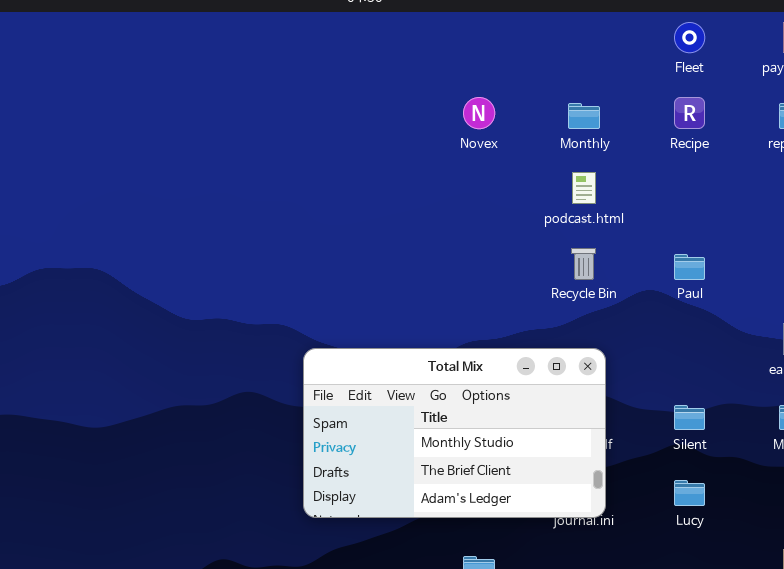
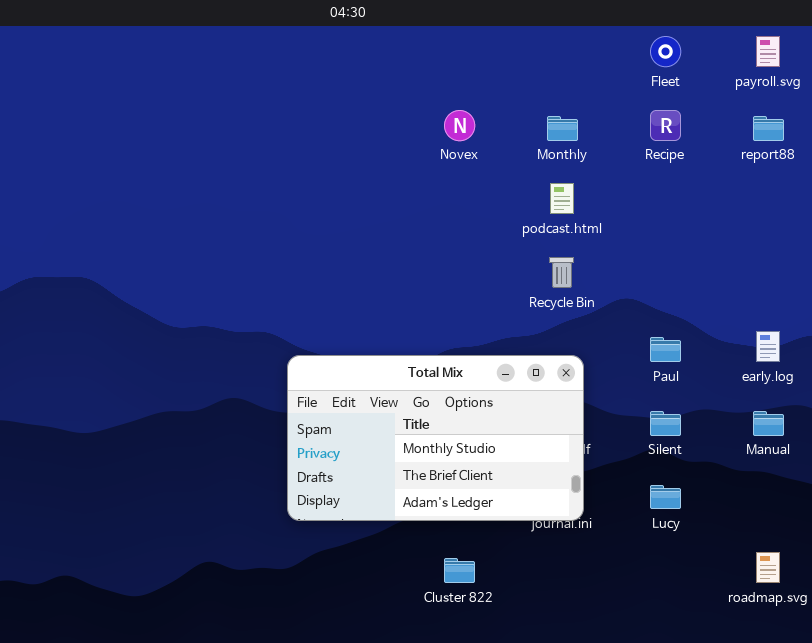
Paul: [674,254,705,280] -> [650,337,681,362], moved

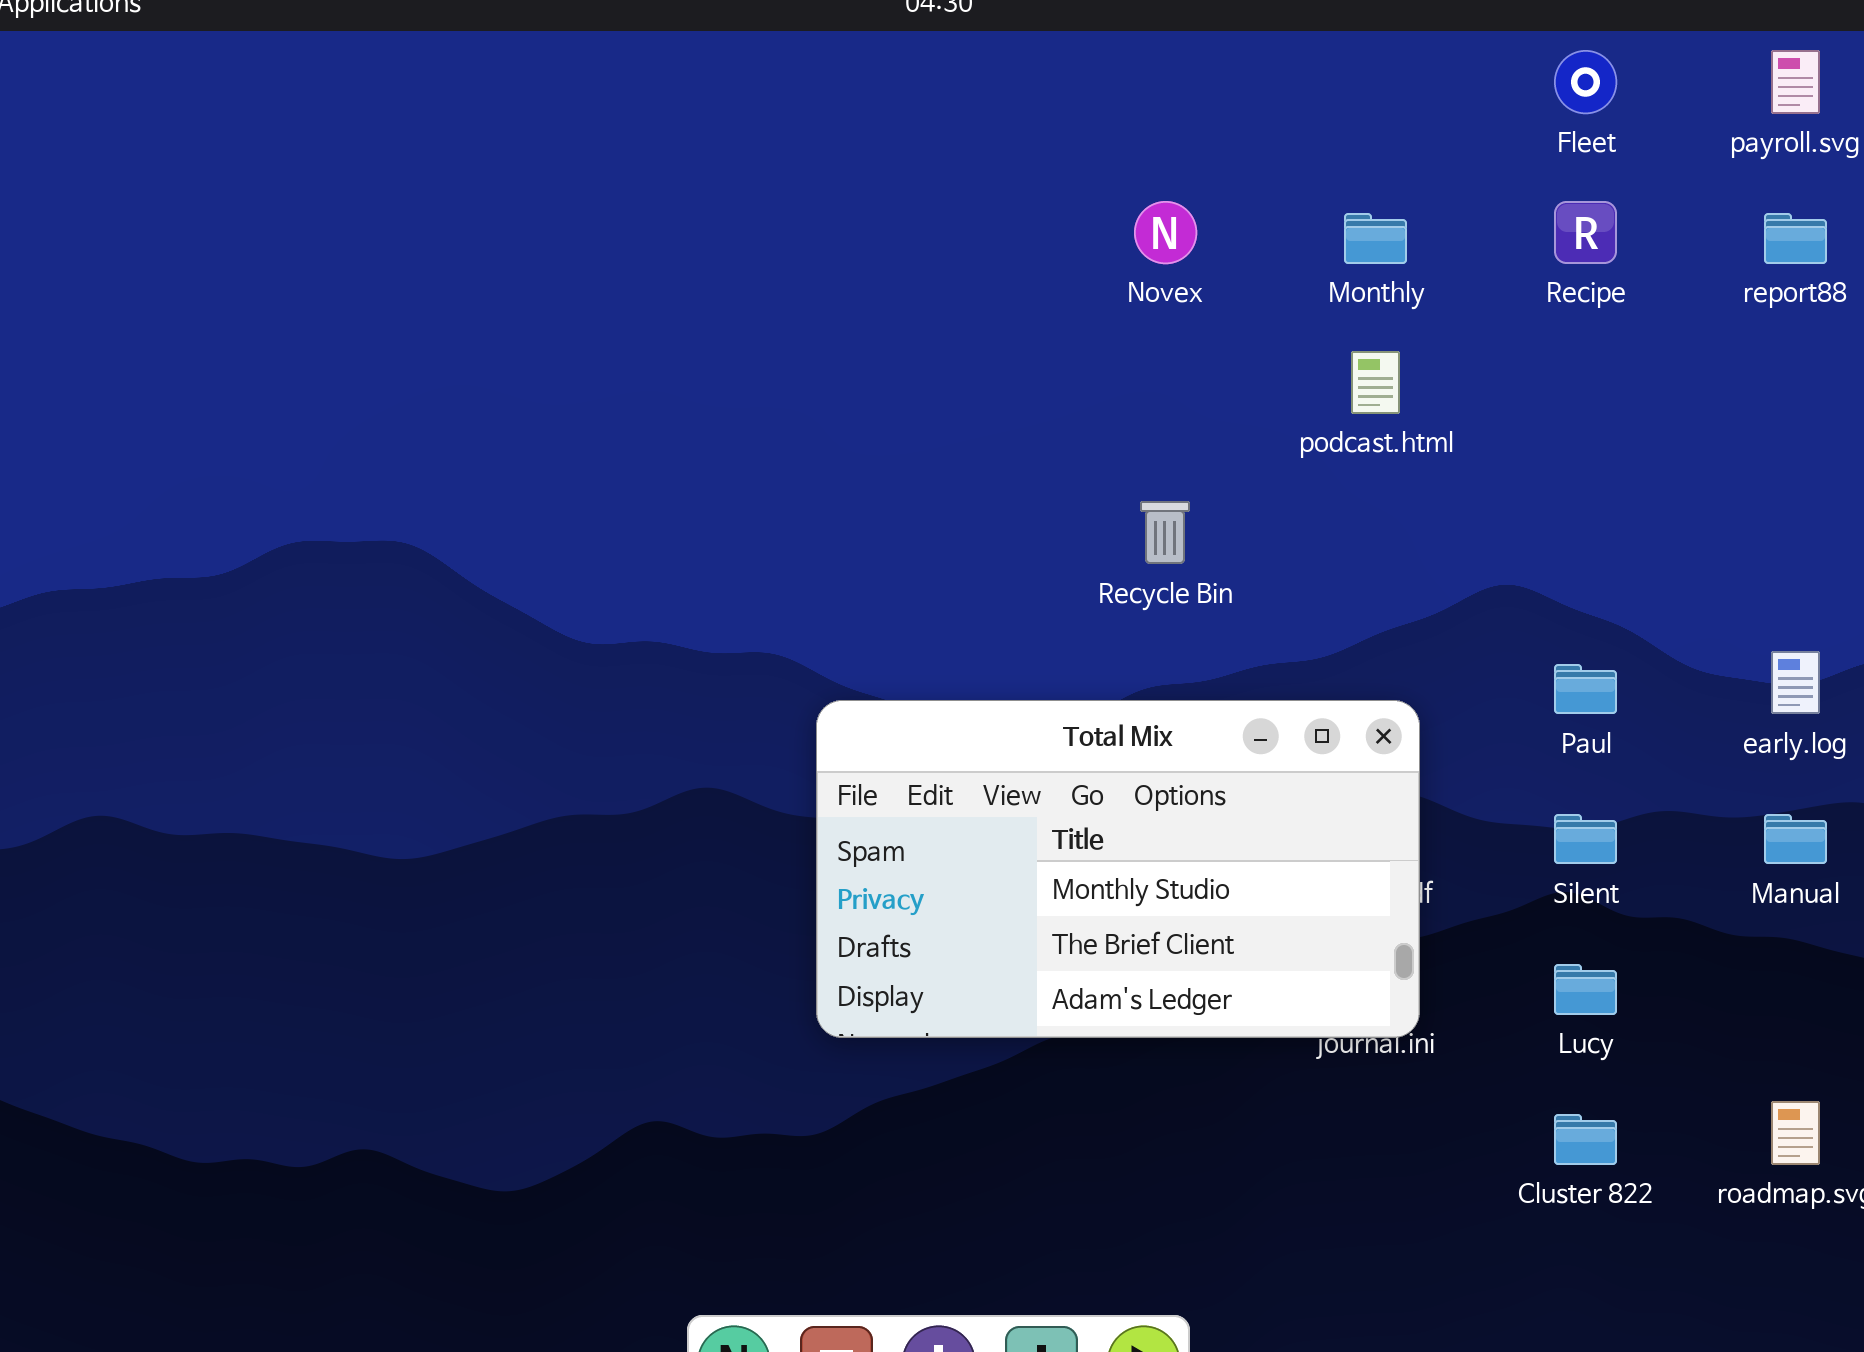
Recycle Bin: [549,257,574,288] -> [1140,501,1190,564], moved
Cluster 822: [444,558,475,583] -> [1554,1114,1617,1165], moved

